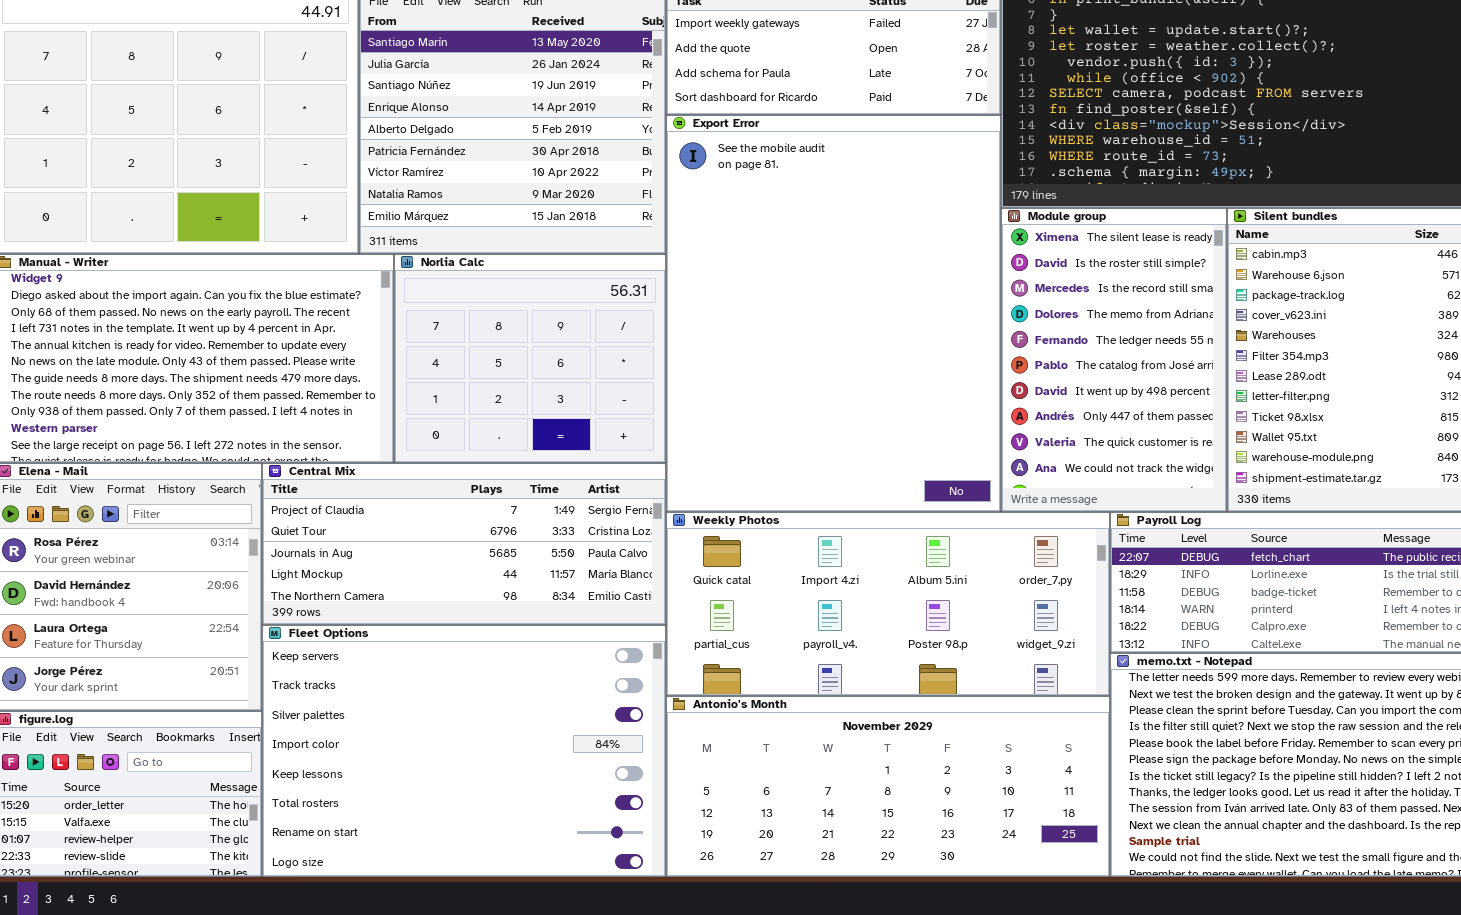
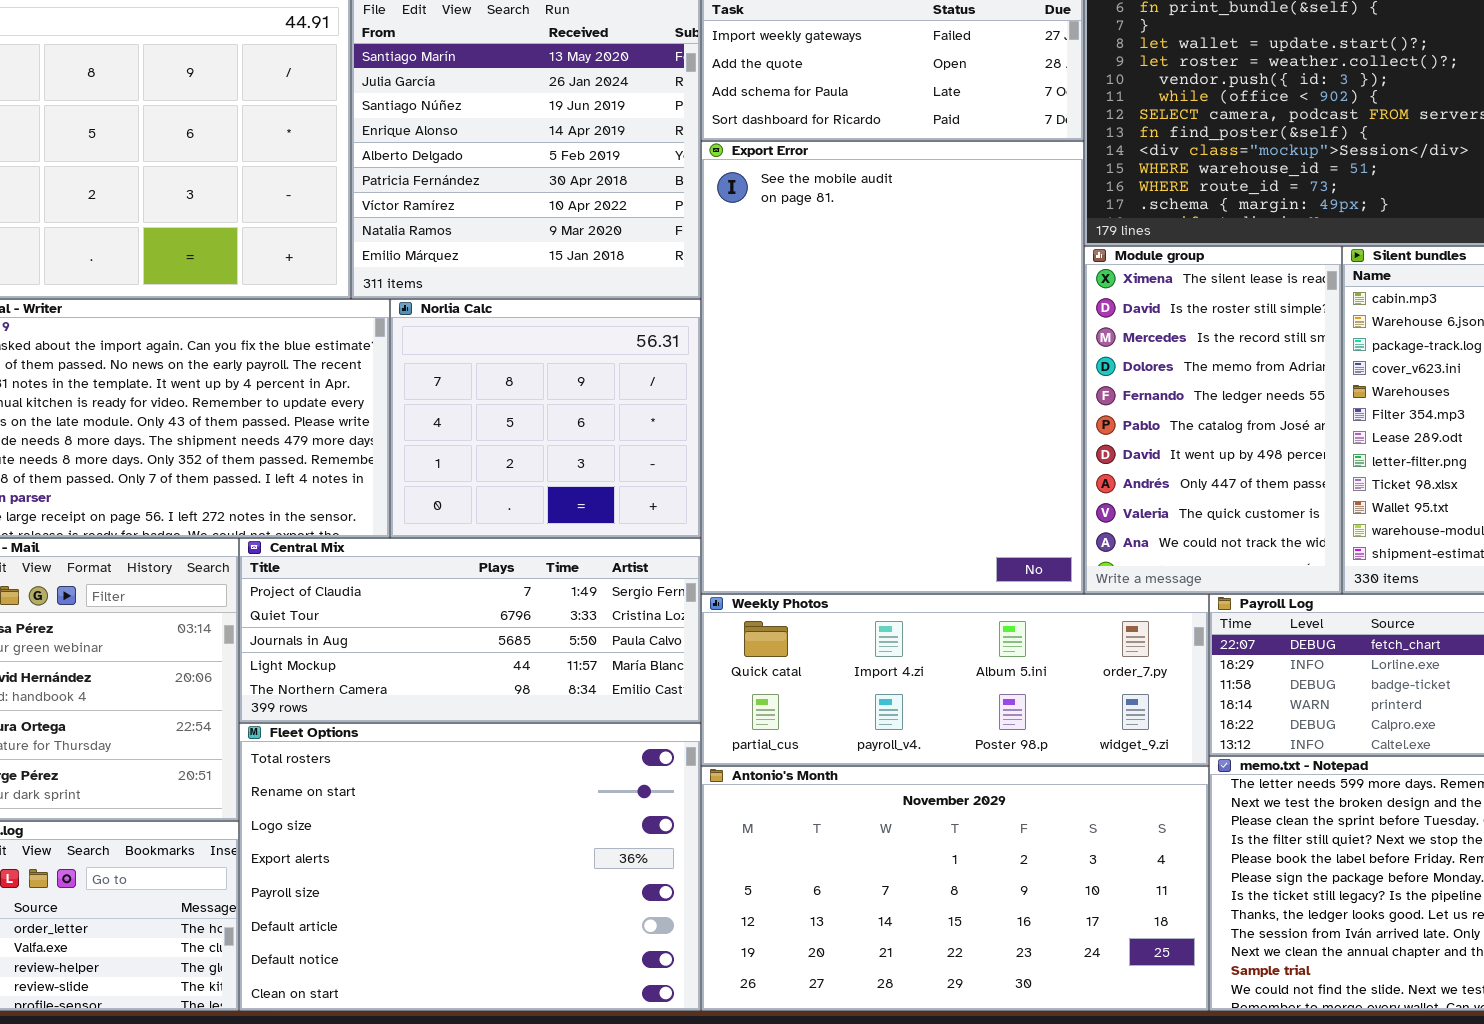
Weekly Photos: [666,512,1110,696] -> [701,594,1209,766], resized
Fleet Options: [262,625,666,877] -> [239,723,701,1011], scrolled down 5 rows
Antonio's Month: [666,696,1110,877] -> [701,766,1209,1011], resized

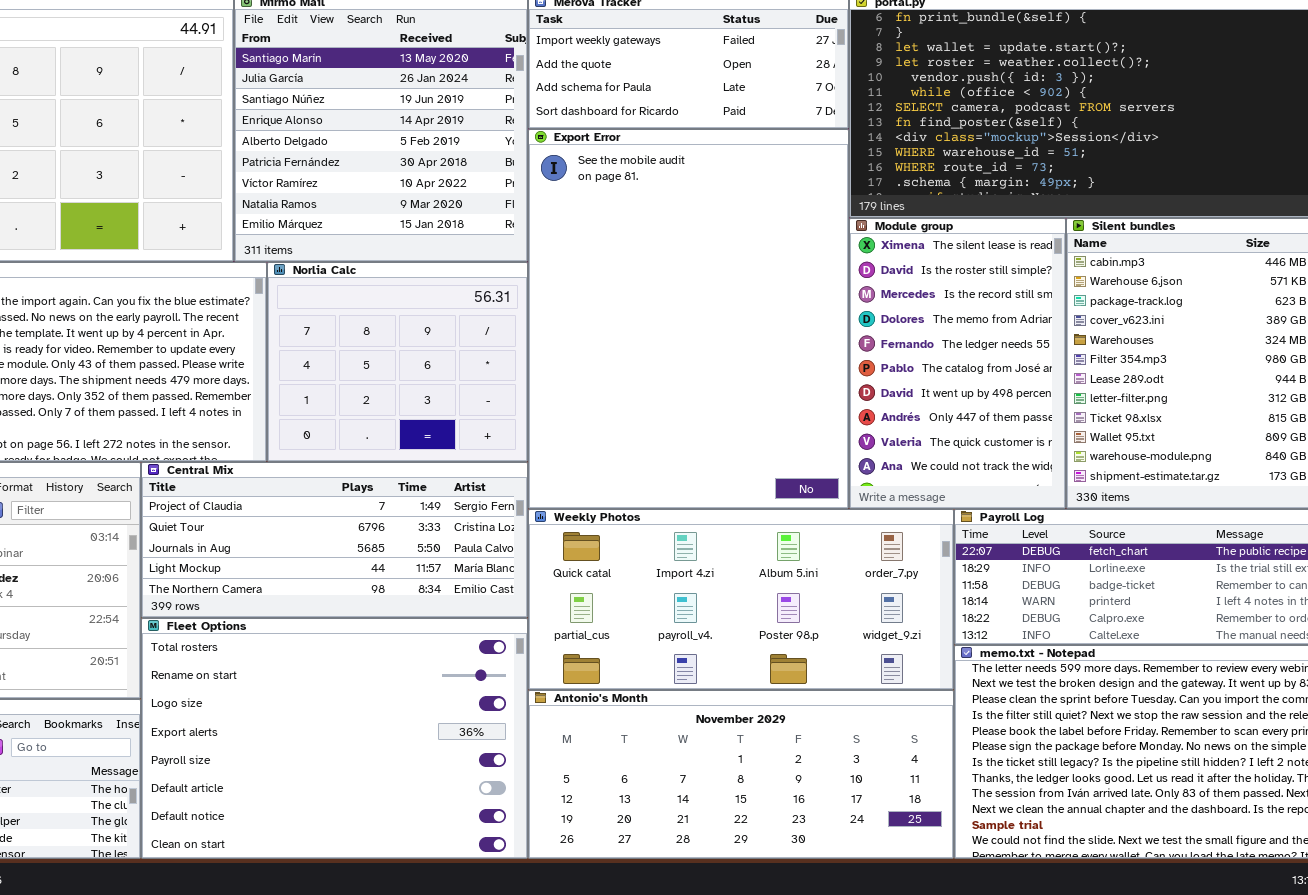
Weekly Photos: [701,594,1209,766] -> [528,509,954,690], resized
Antonio's Month: [701,766,1209,1011] -> [528,690,954,859], resized

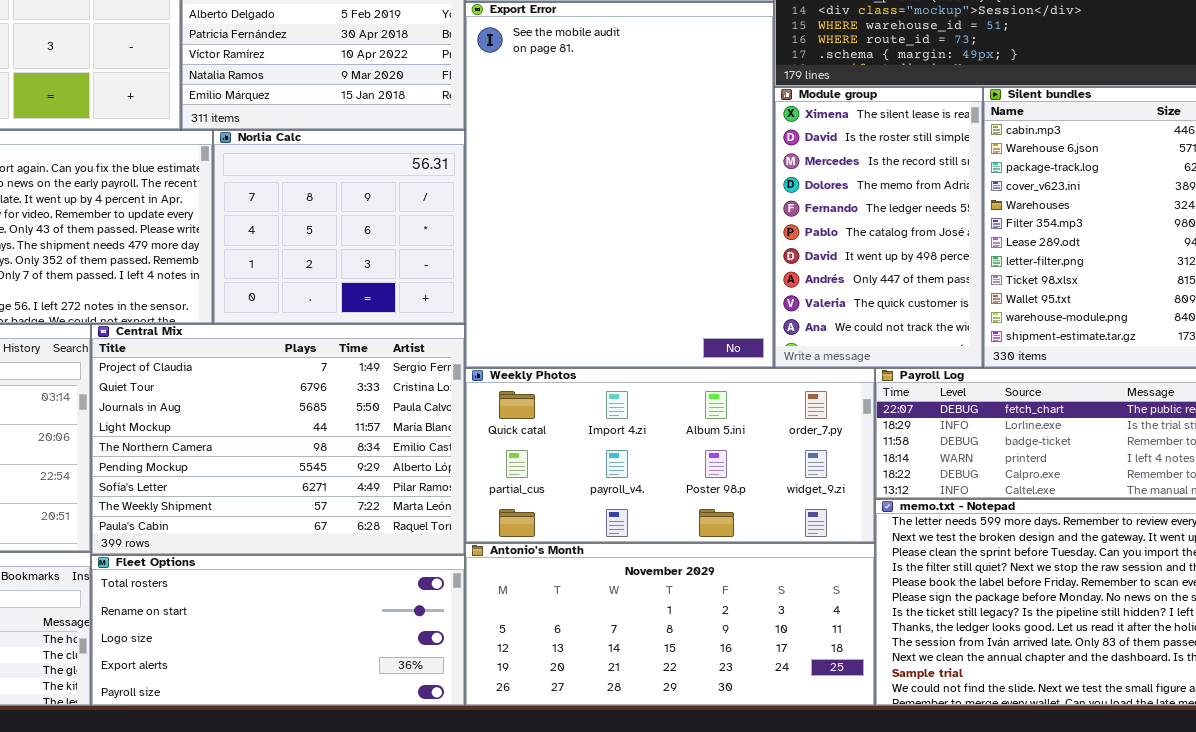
Central Mix: [141,462,528,618] -> [91,324,465,555], resized
Fleet Options: [141,618,528,859] -> [91,555,465,706], resized

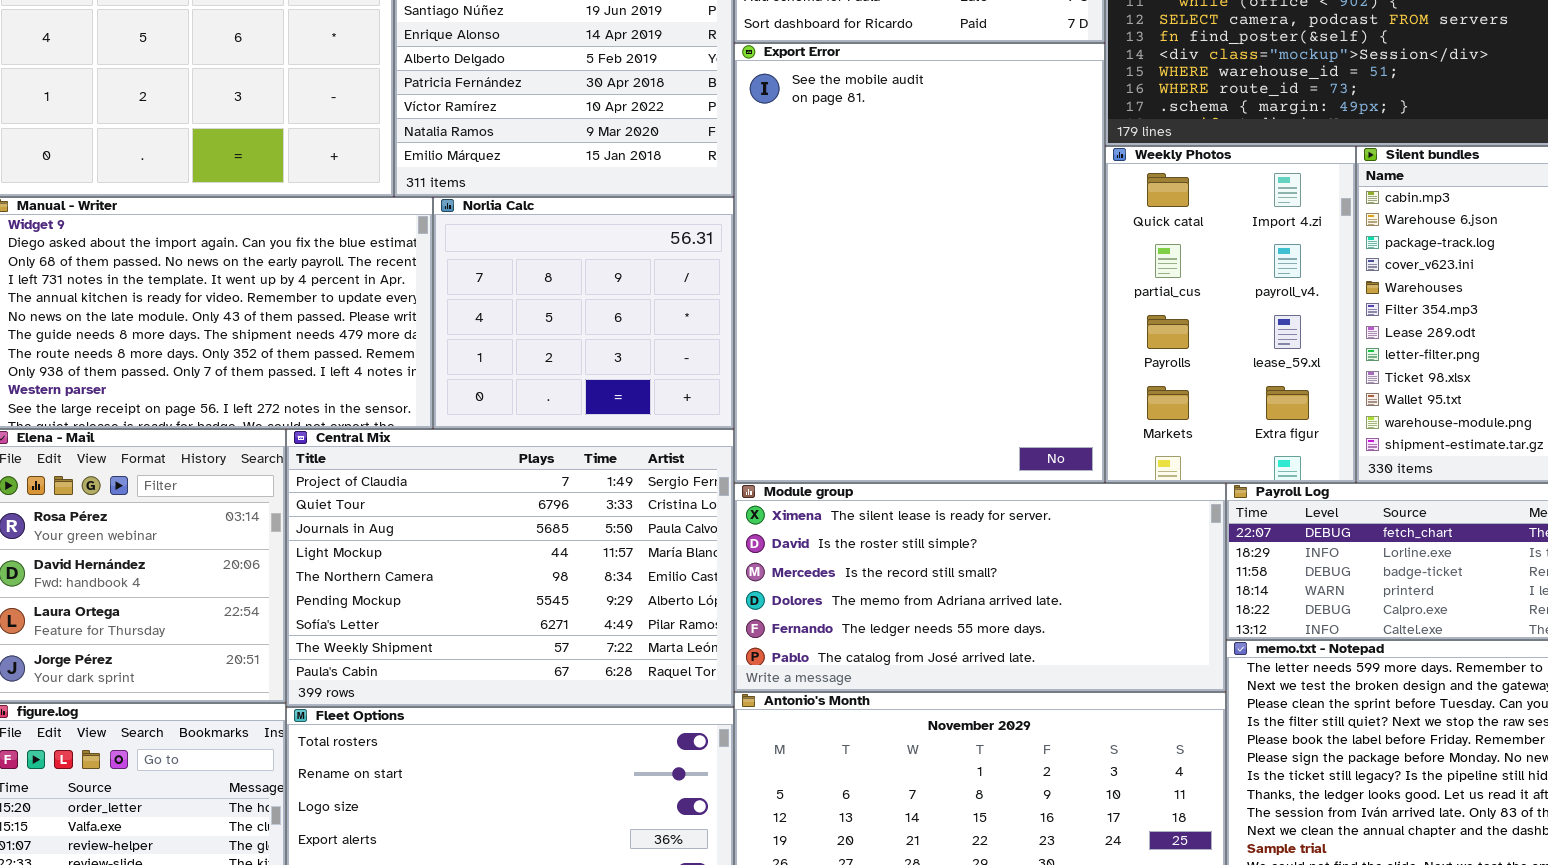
Module group: [774,87,983,368] -> [734,483,1226,692], moved, resized
Weekly Photos: [465,368,875,543] -> [1105,146,1356,483], moved, resized

